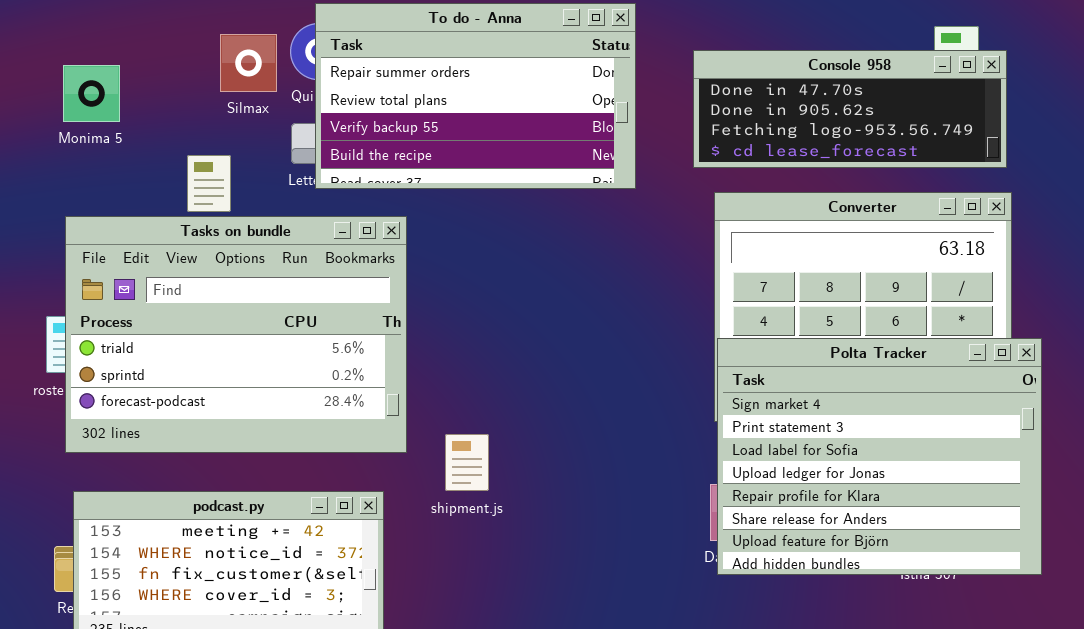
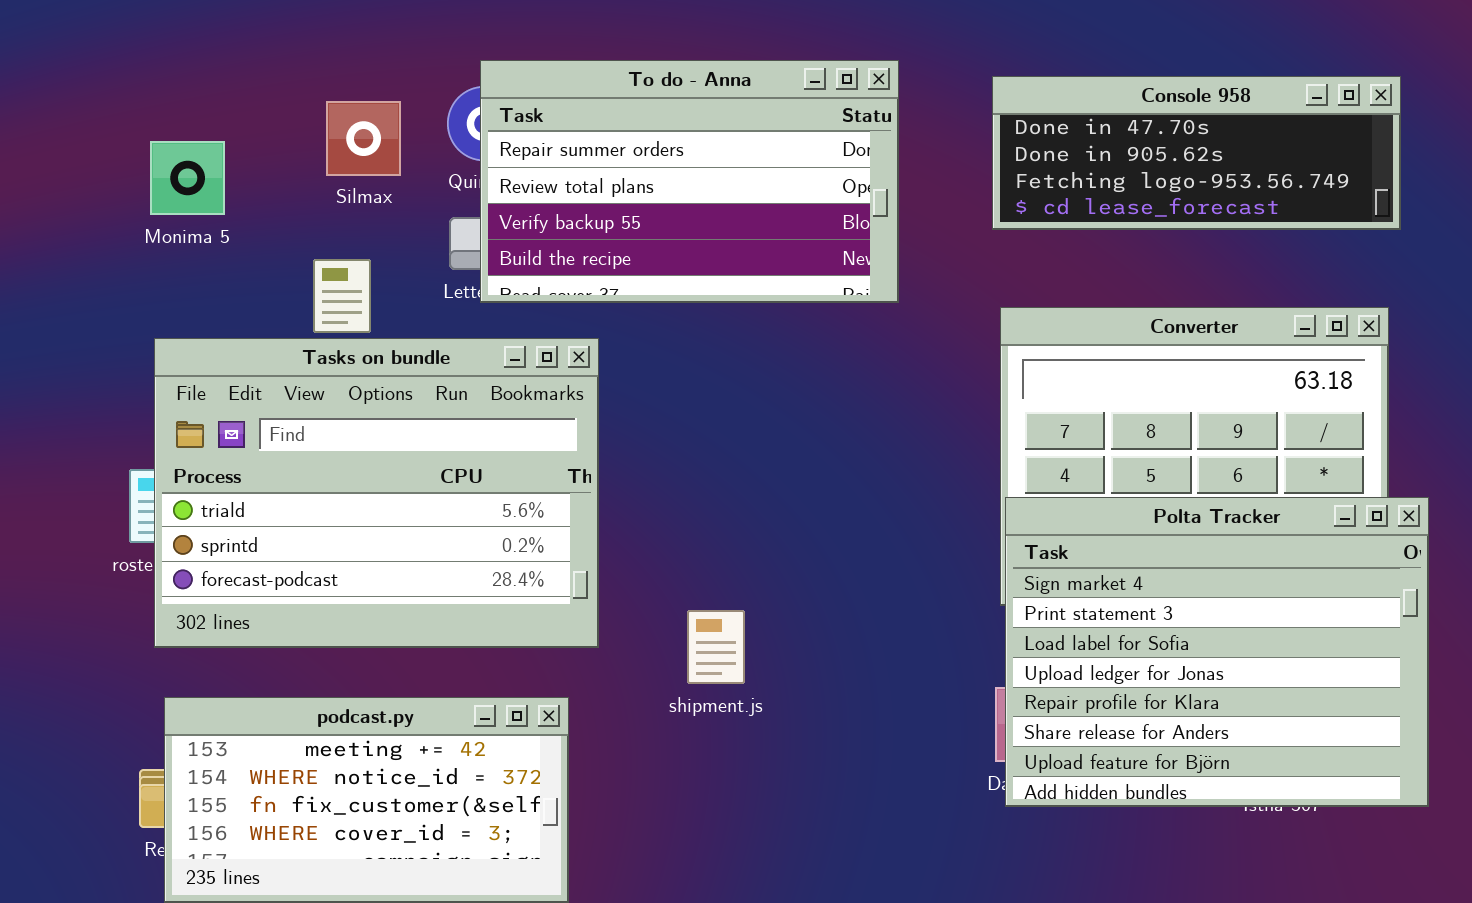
Silmax: [220,34,277,92] -> [326,101,401,176], moved
Console 958: [693,50,1007,168] -> [992,76,1401,230], moved
shipment.js: [445,434,489,491] -> [687,610,745,684], moved

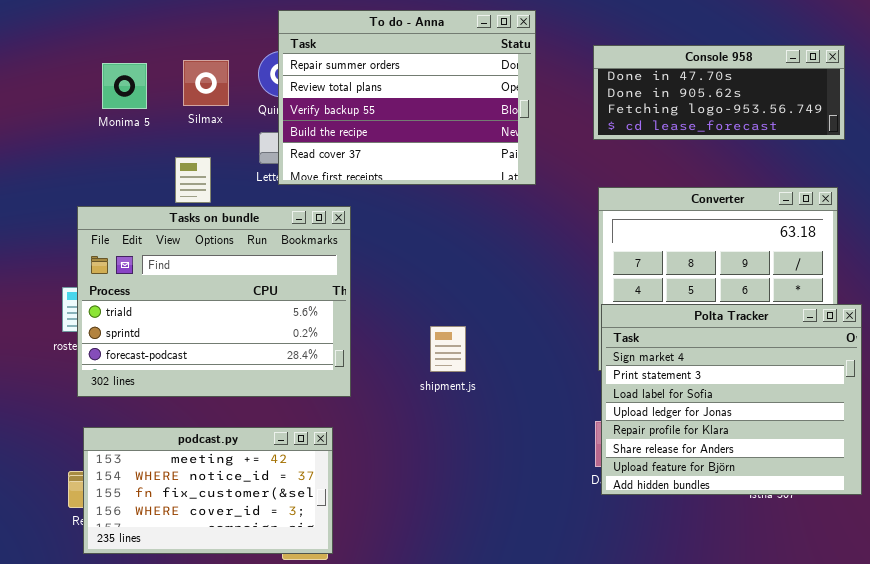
To do - Anna: [480,60,899,303] -> [278,10,536,185], resized
Monima 5: [150,141,225,215] -> [102,63,147,109], moved
shipment.js: [687,610,745,684] -> [430,326,466,372], moved

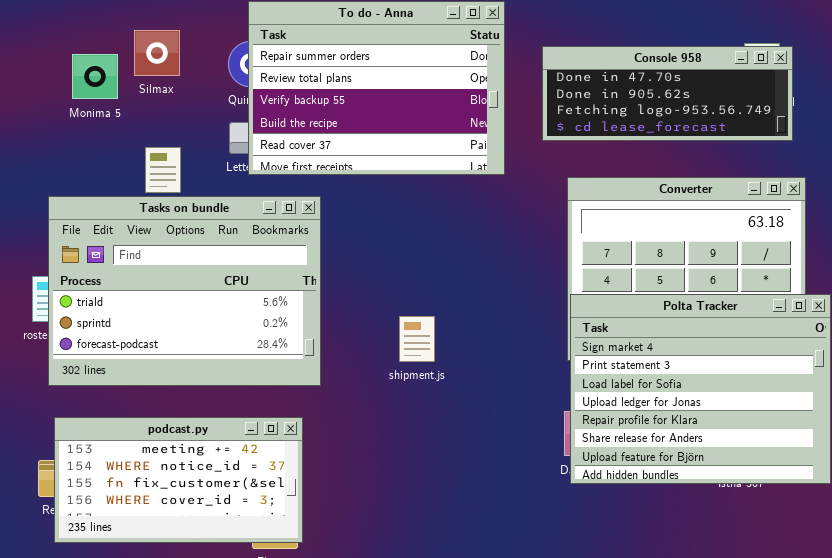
Console 958: [593,45,845,140] -> [542,46,793,141], moved
Silmax: [183,60,229,106] -> [134,30,180,76], moved

